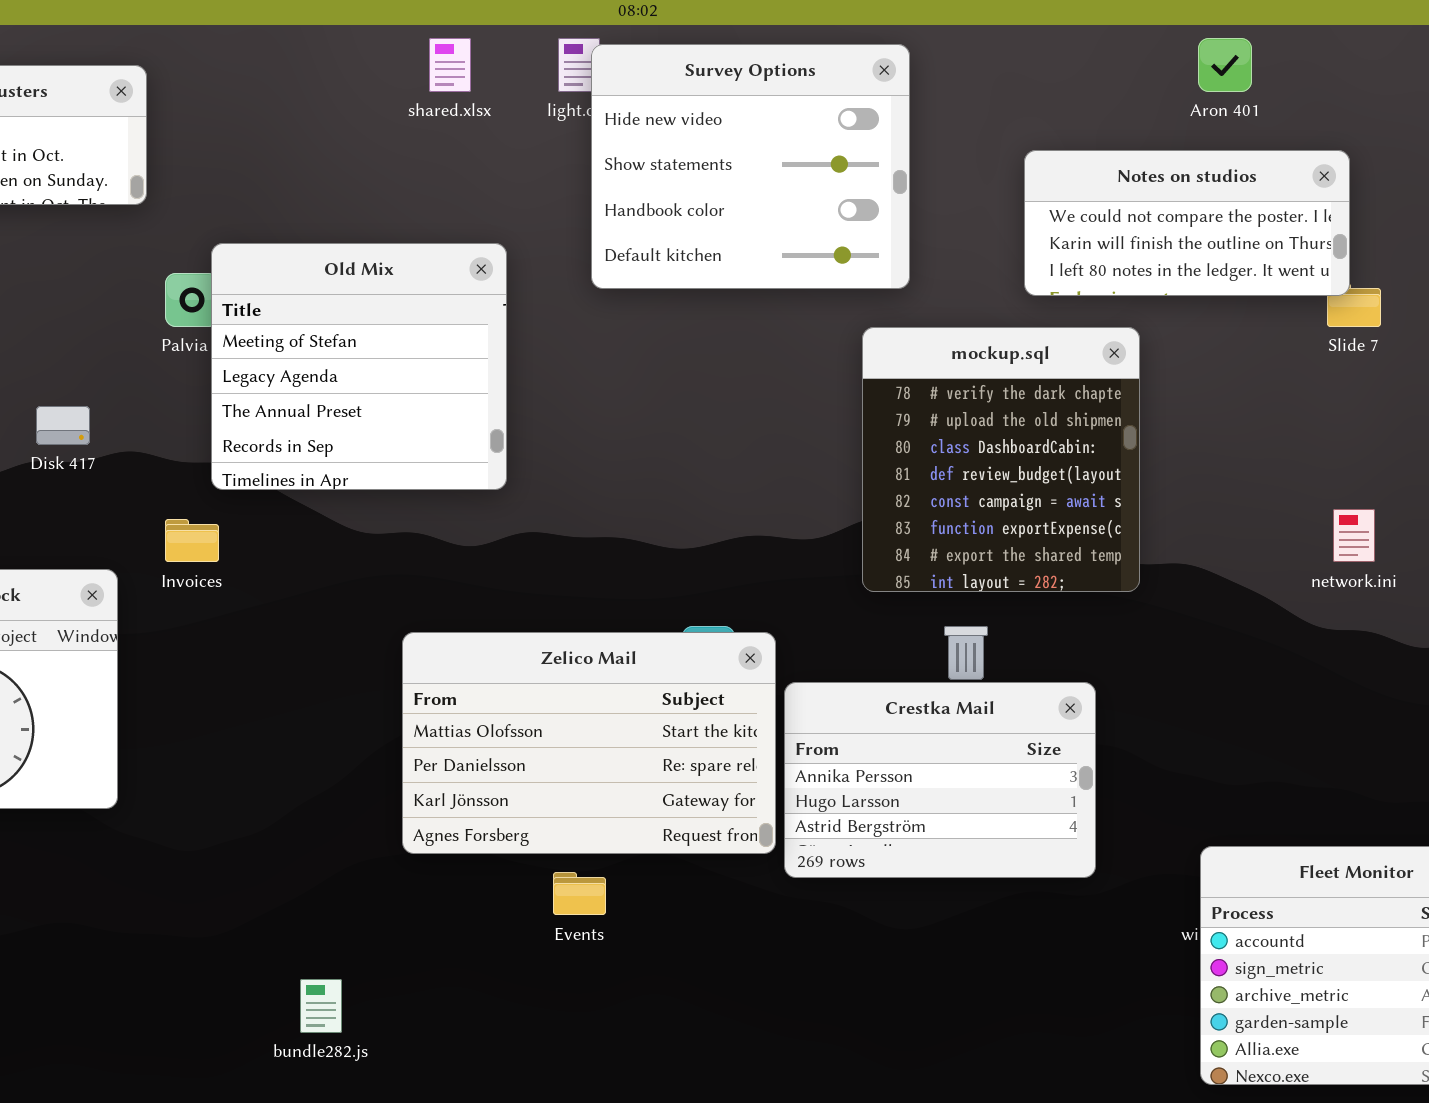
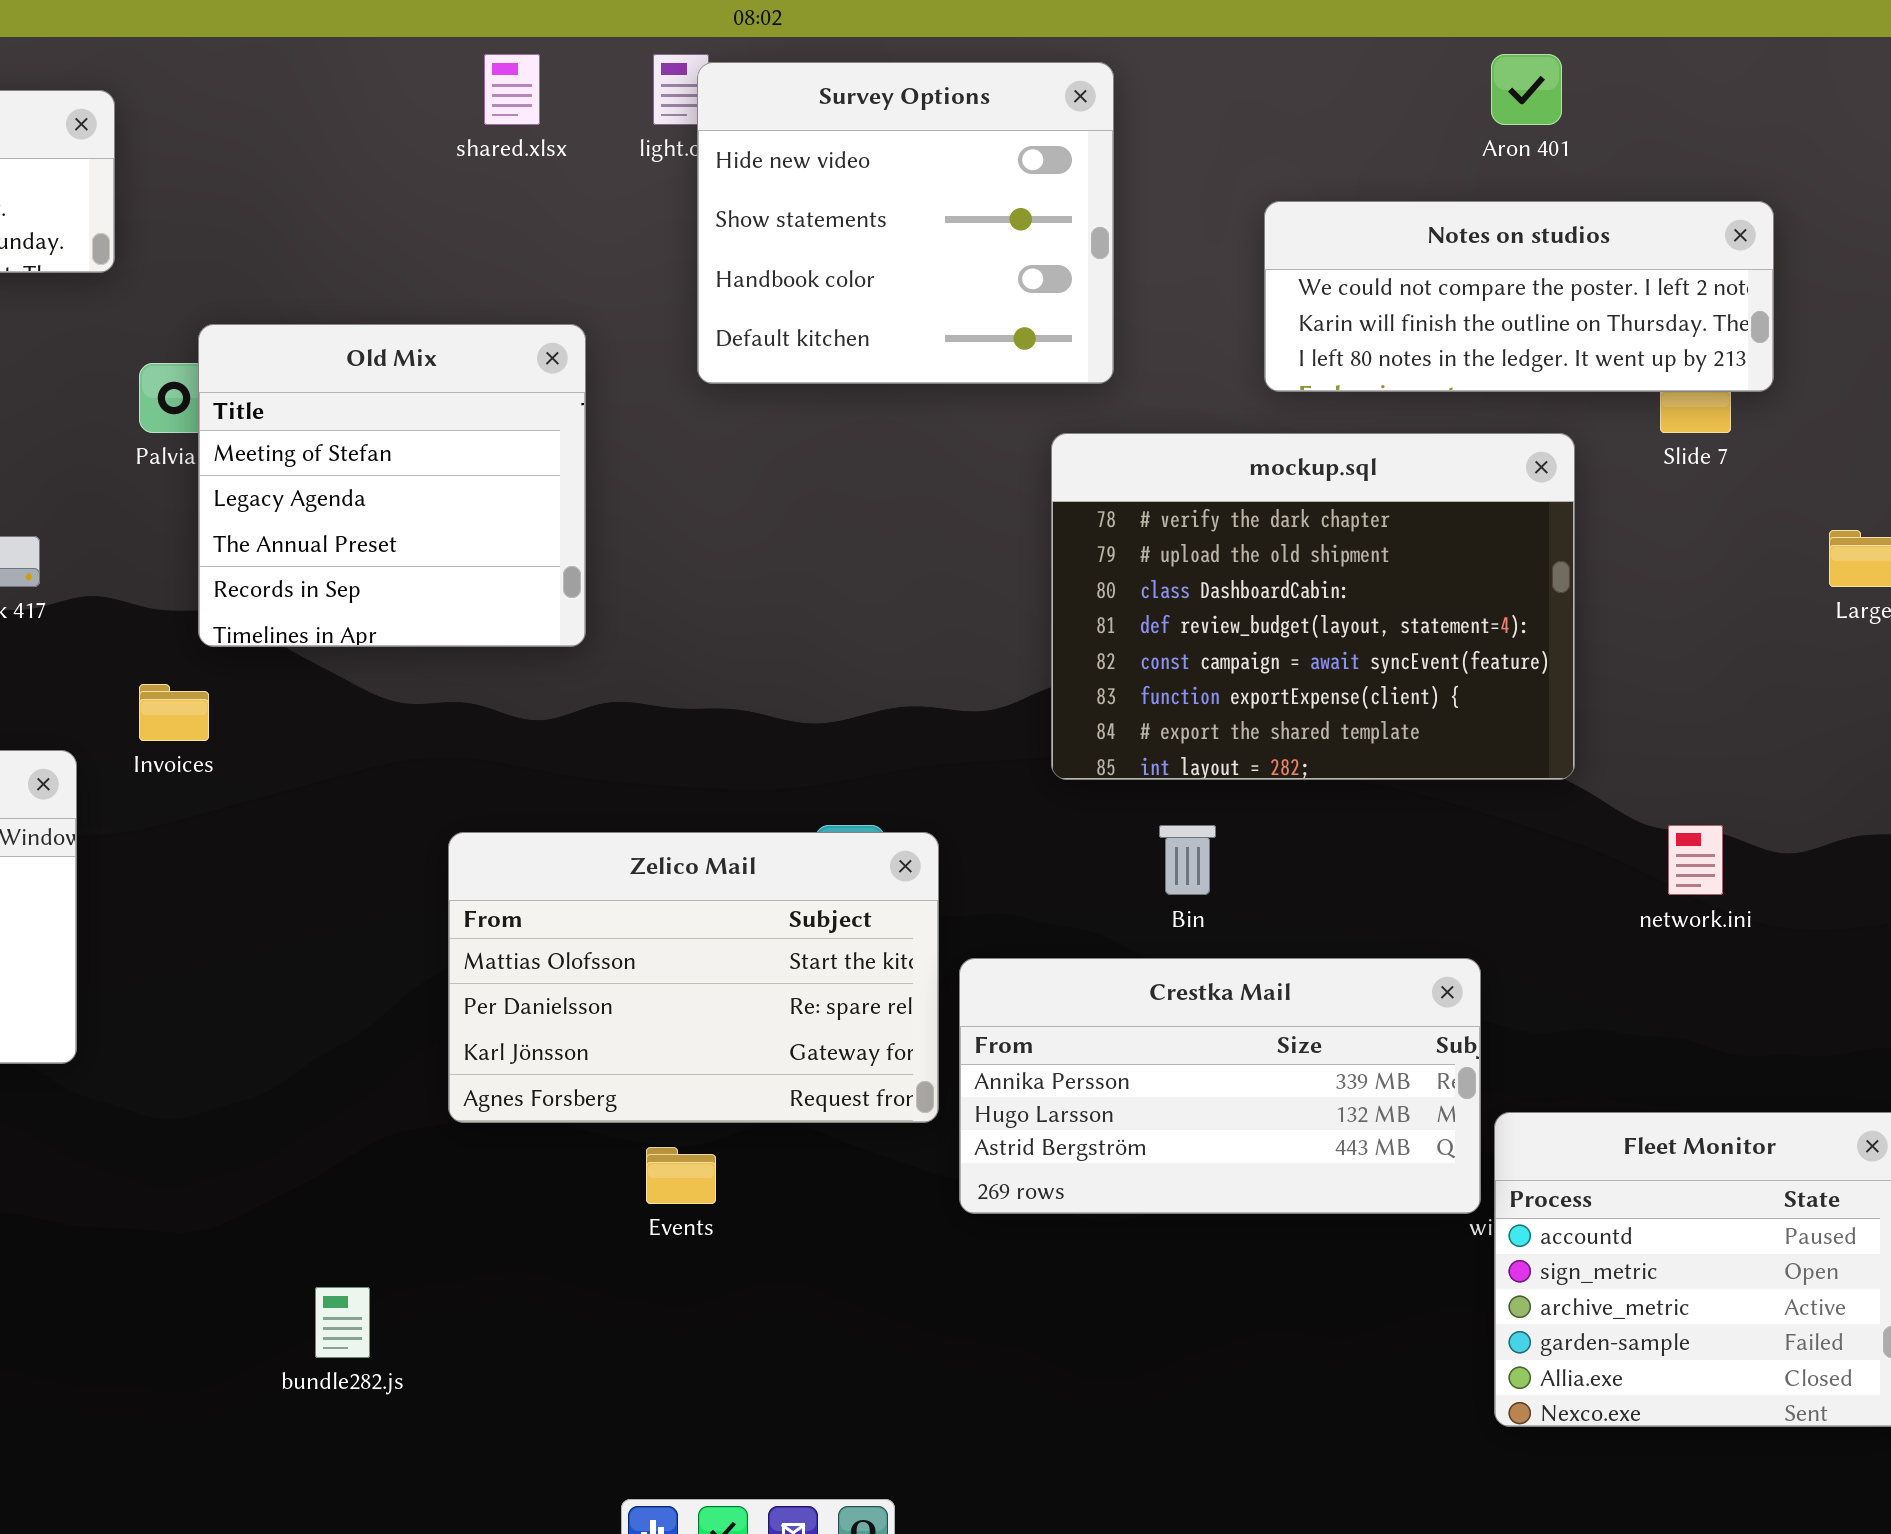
Notes on studios: [1024,150,1350,296] -> [1264,201,1774,392], resized
mockup.sql: [862,327,1140,592] -> [1051,433,1575,780], resized
network.ini: [1333,509,1375,562] -> [1668,825,1723,895], moved
Crestka Mail: [784,682,1096,878] -> [959,958,1481,1214], moved, resized

